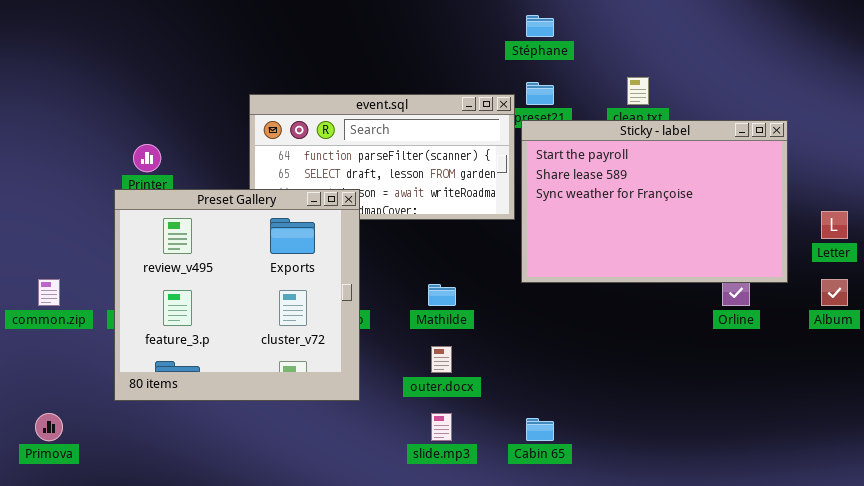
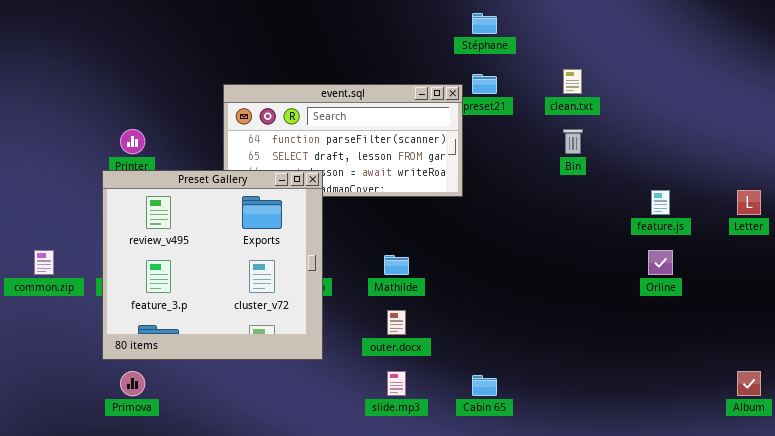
Sticky - label: [521,120,788,283] -> none, closed
Album: [821,279,848,306] -> [737,371,761,396], moved
Primova: [35,413,63,441] -> [120,371,145,396], moved

